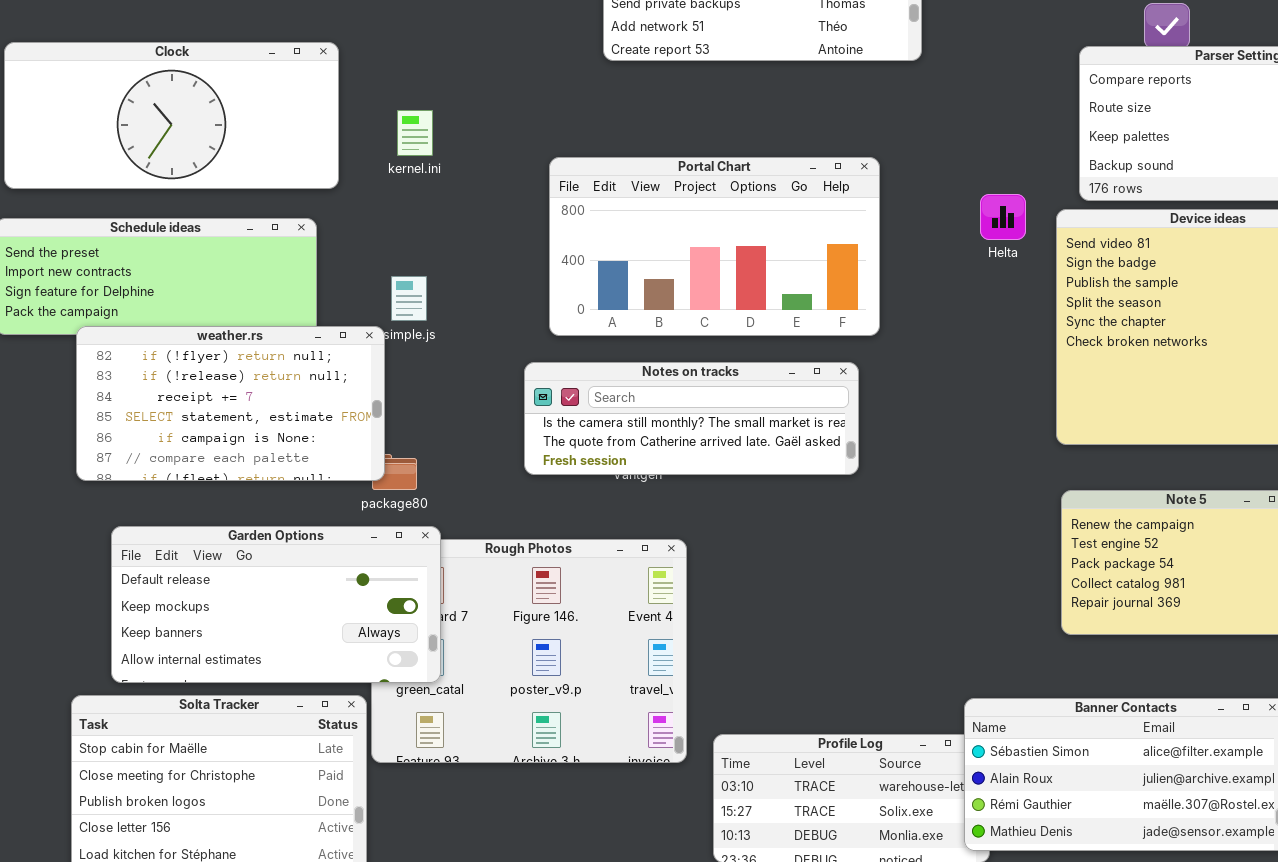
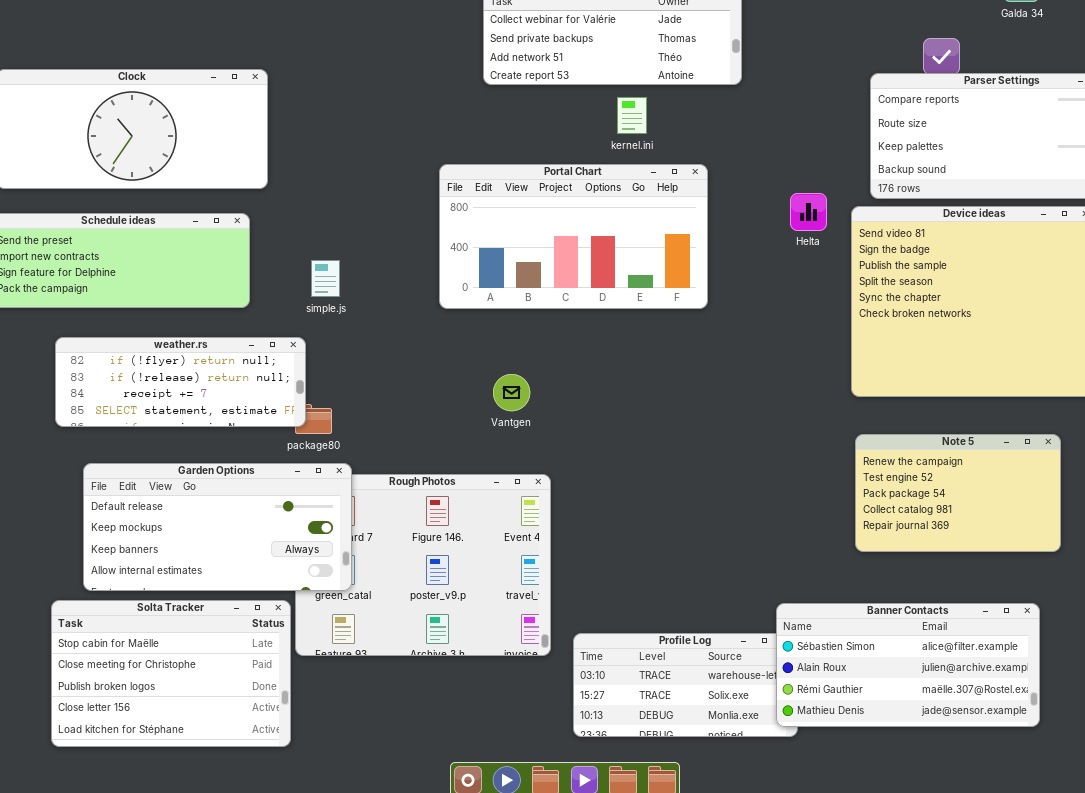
kernel.ini: [397,110,433,156] -> [617,97,647,134], moved
weather.rs: [76,326,385,481] -> [55,337,306,427], resized
Notes on tracks: [524,362,859,475] -> none, closed

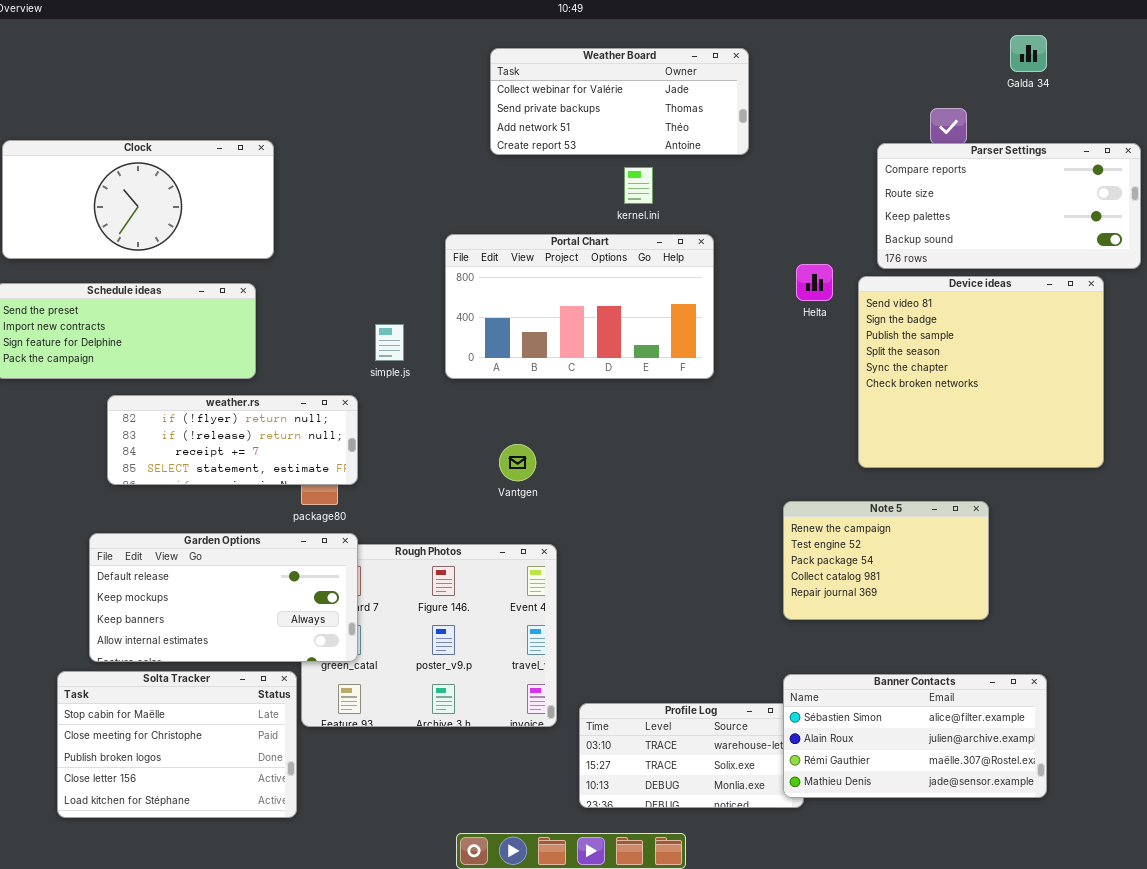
simple.js: [311,260,340,297] -> [375,324,404,361], moved
weather.rs: [55,337,306,427] -> [107,395,358,485], moved
Note 5: [855,434,1061,552] -> [783,501,989,620], moved

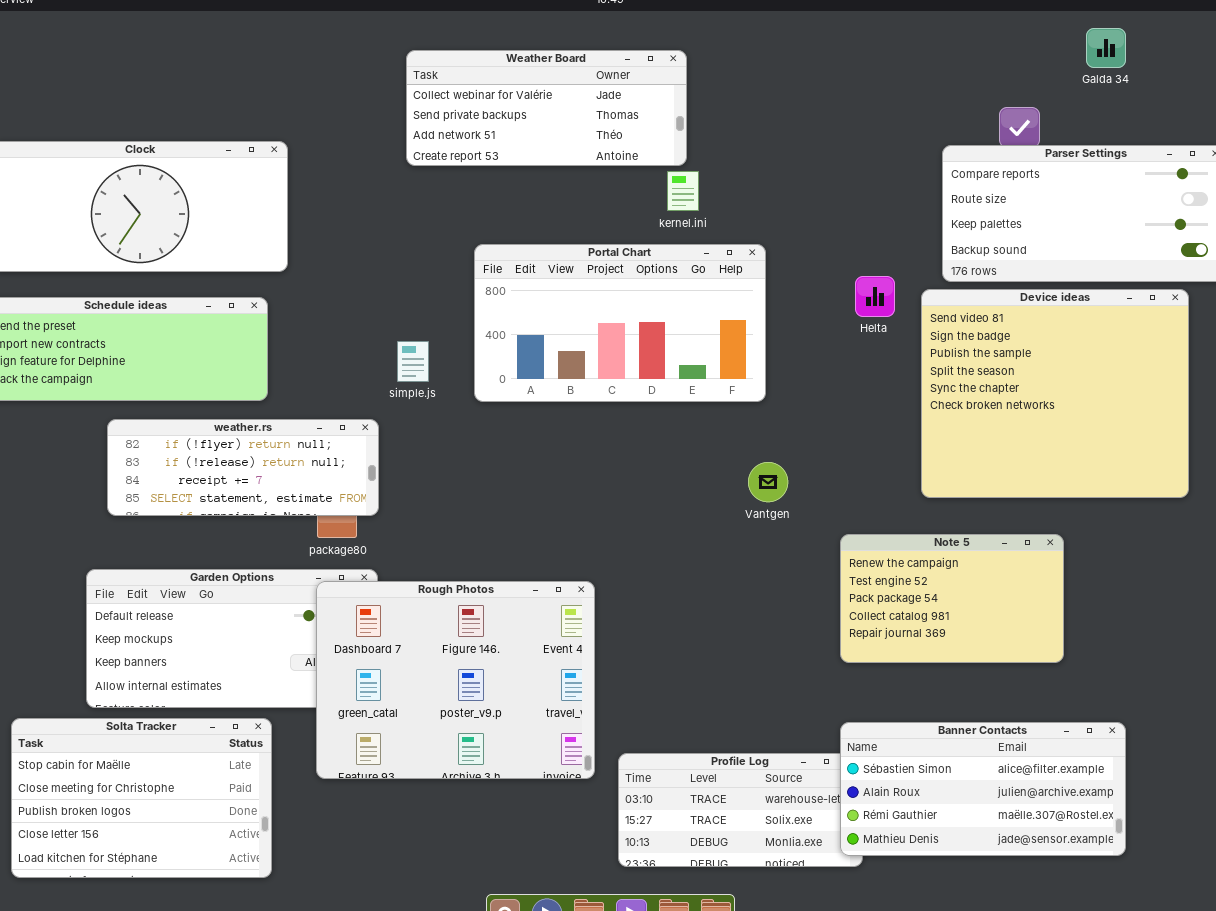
Weather Board: [490,48,749,155] -> [406,50,687,166], moved
Vantgen: [499,444,536,481] -> [748,462,788,502], moved
Rough Photos: [301,544,557,727] -> [316,581,595,779], raised
Solta Tracker: [57,671,297,818] -> [11,718,272,878], moved

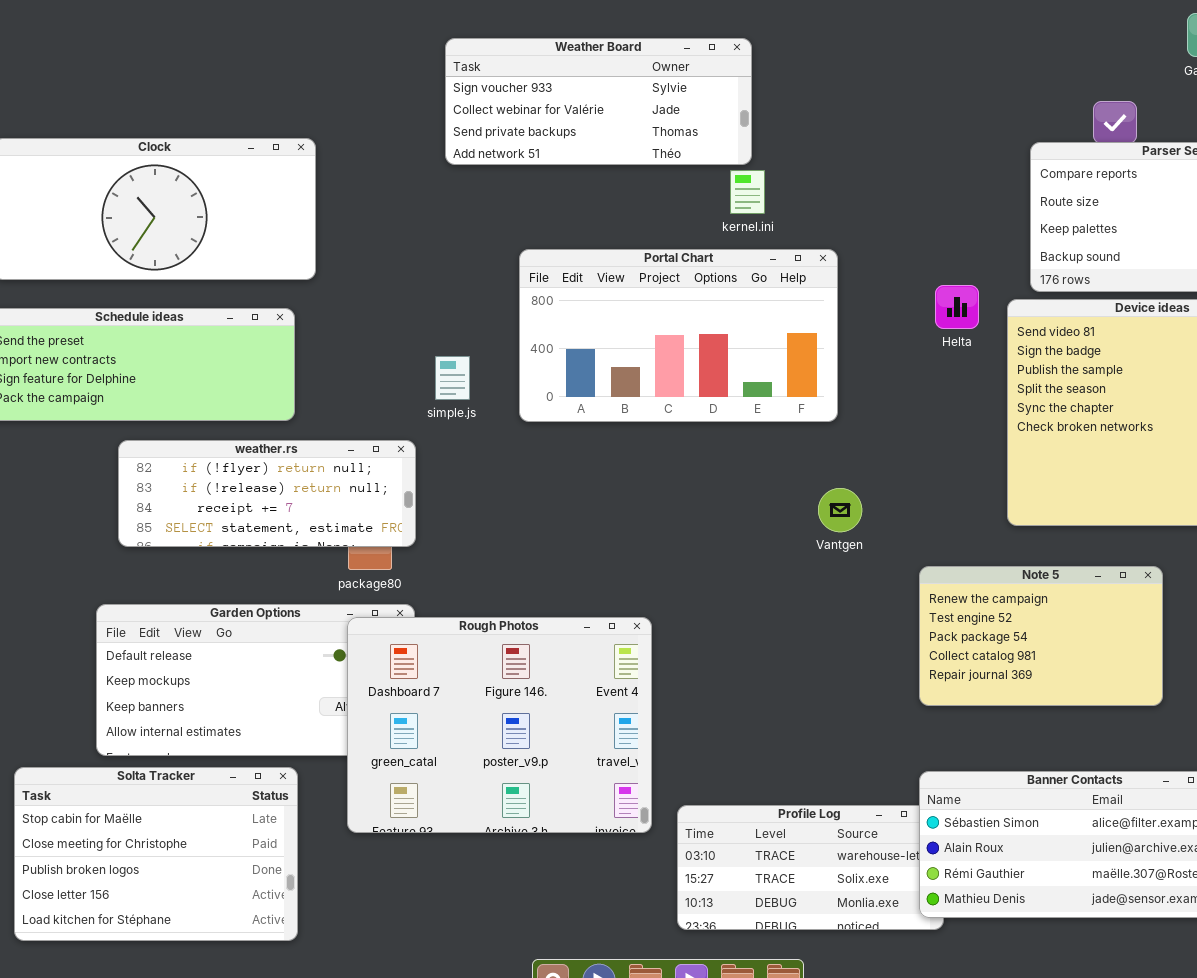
Weather Board: [406,50,687,166] -> [445,38,752,165], scrolled up 1 row

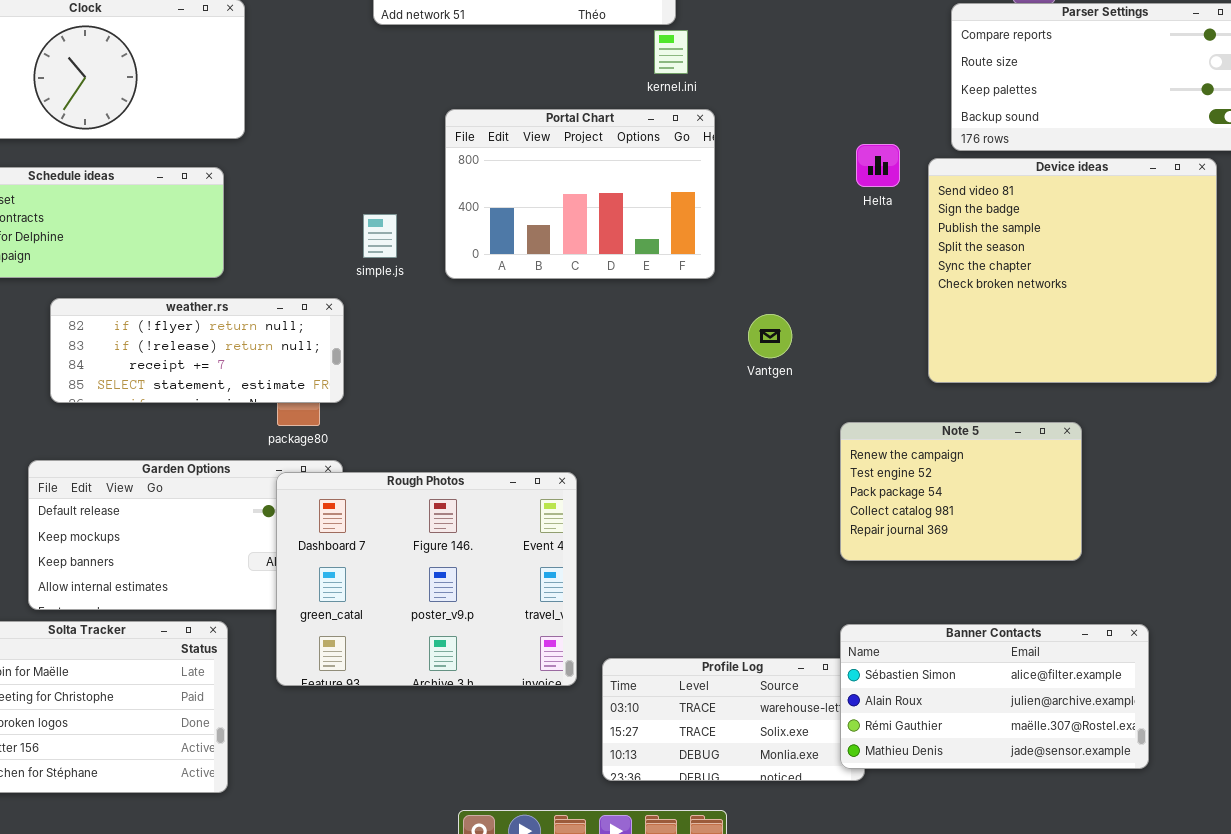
Portal Chart: [519,249,838,422] -> [445,109,715,279], resized
Vantgen: [818,488,862,532] -> [748,314,792,358], moved

